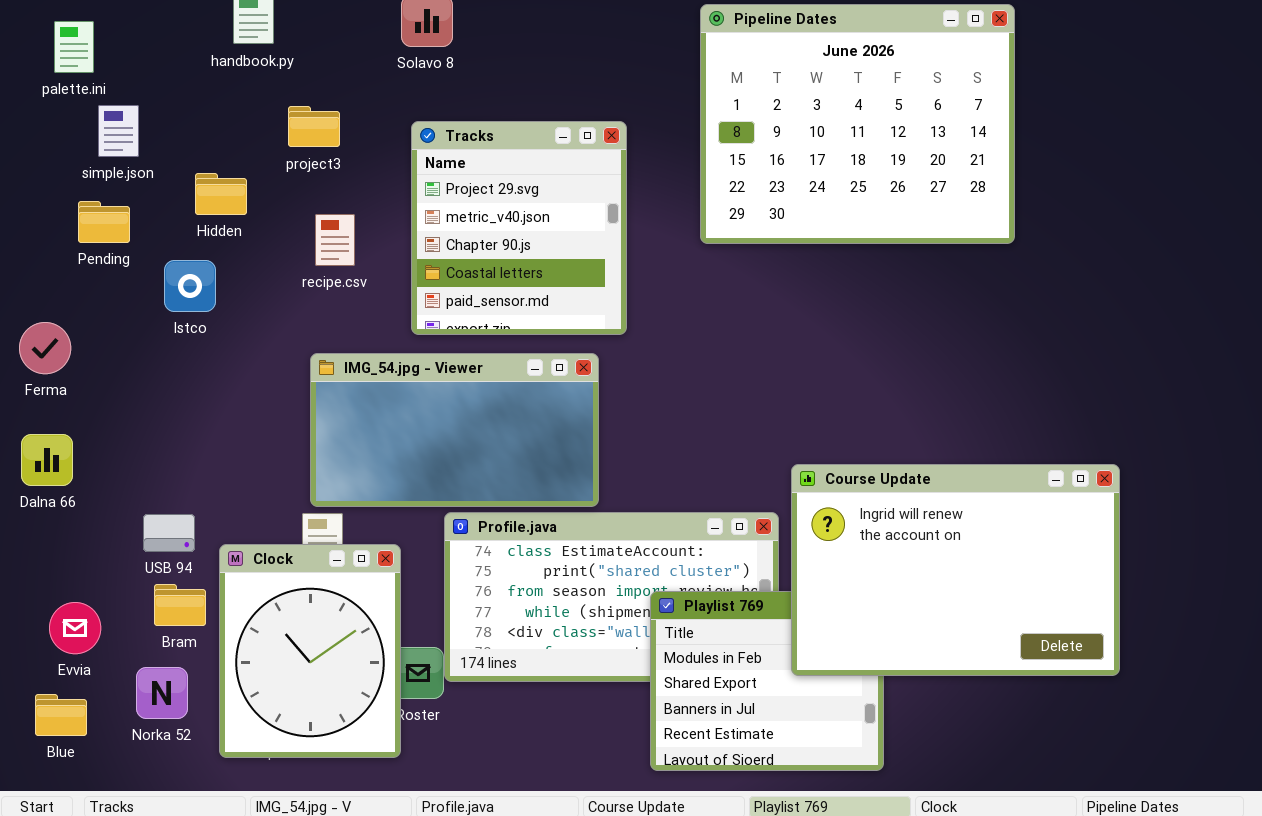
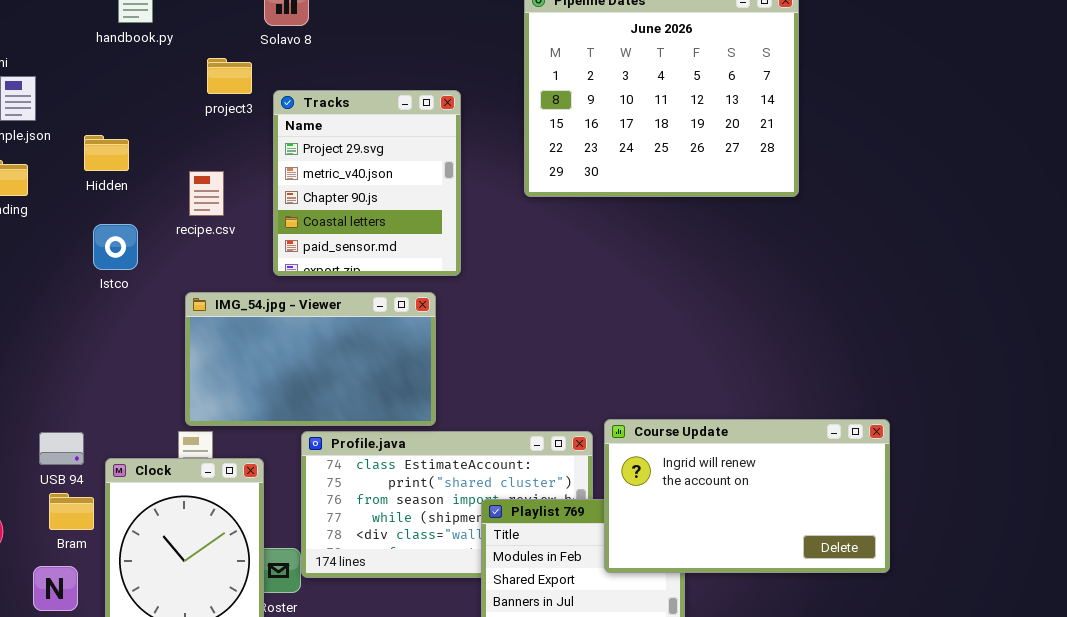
project3: [288,106,340,147] -> [207,58,252,94], moved
Istco: [164,260,216,312] -> [93,224,138,270], moved
Course Update: [791,464,1120,676] -> [604,419,890,573], resized

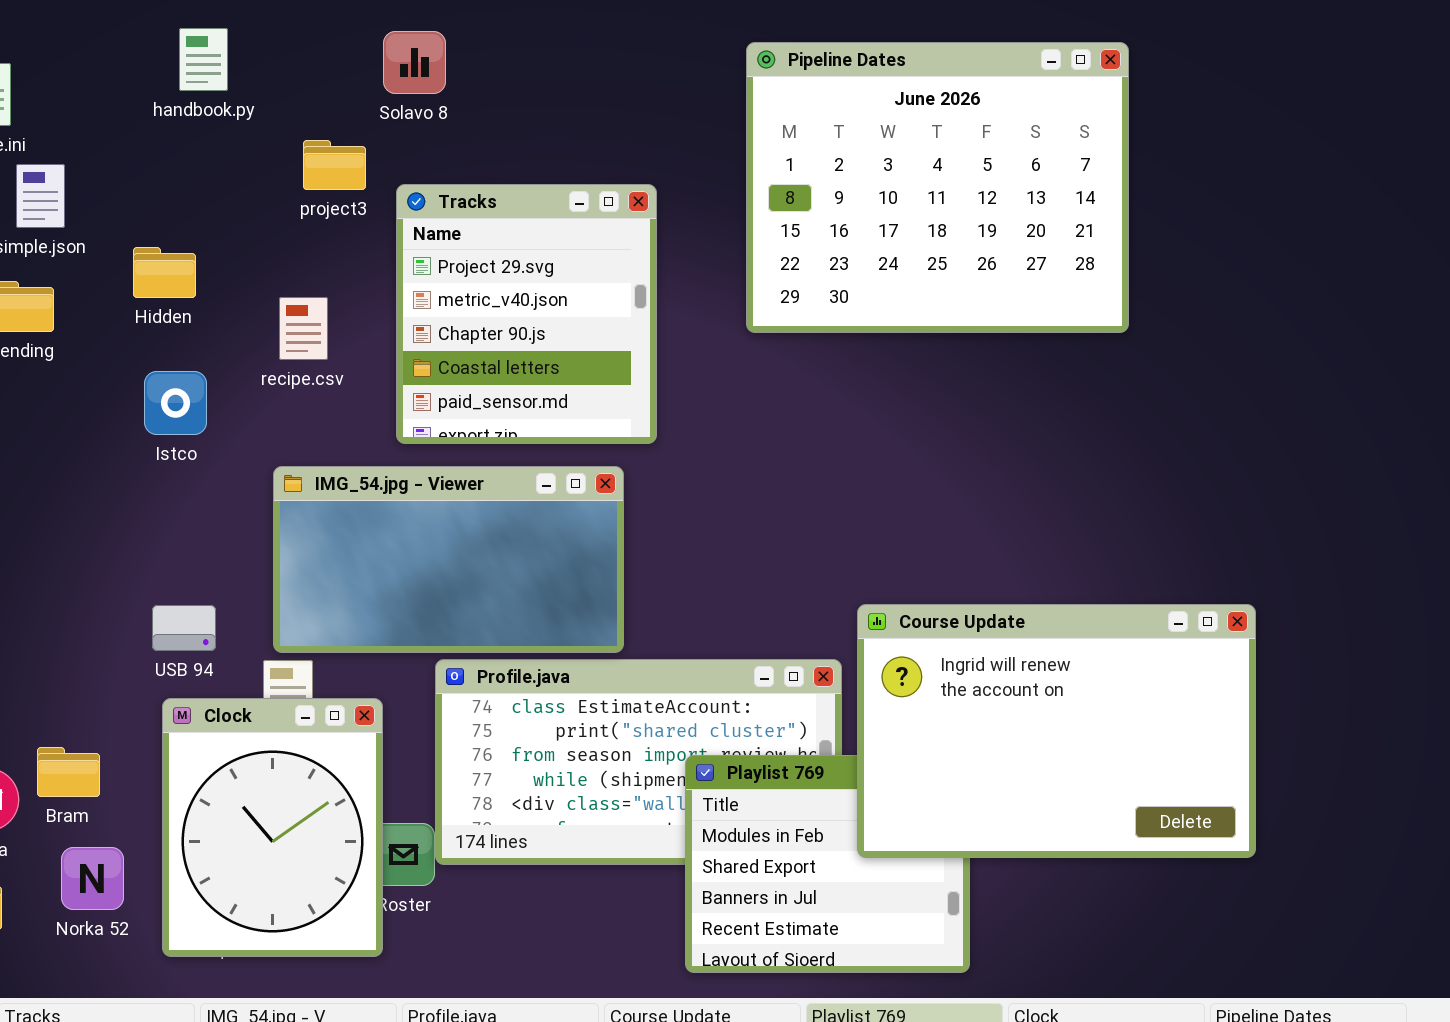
Course Update: [604,419,890,573] -> [857,604,1256,858], resized
USB 94: [39,432,84,465] -> [152,605,216,651], moved
Bram: [49,493,94,530] -> [37,747,100,797], moved

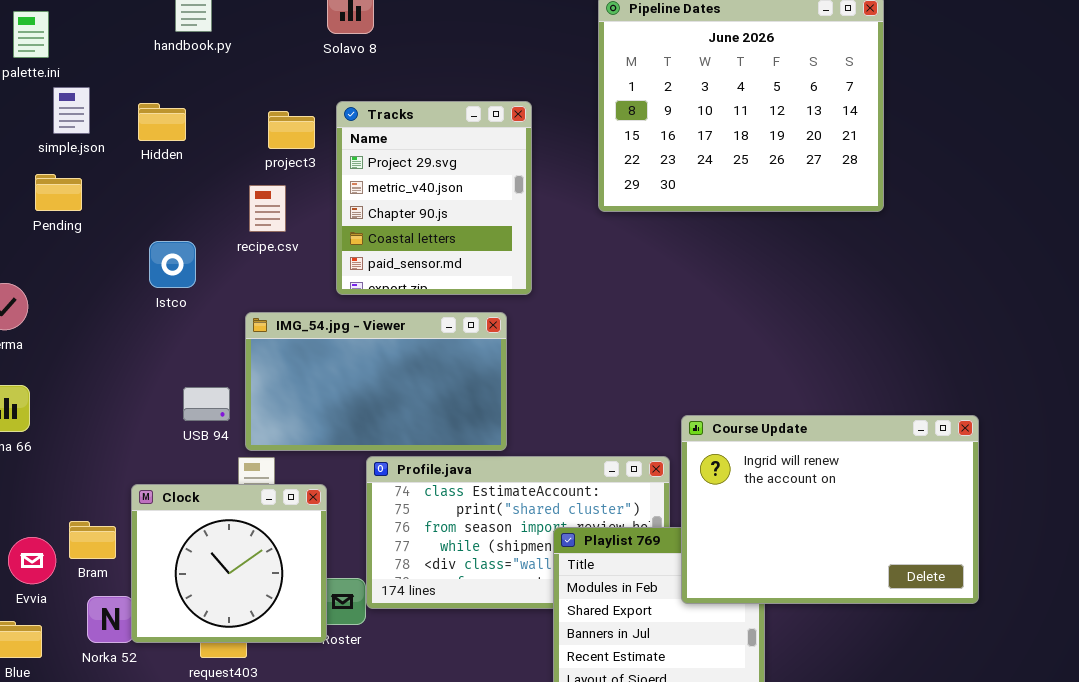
project3: [303,140,366,190] -> [268,111,315,149], moved
Hidden: [133,247,196,298] -> [138,103,186,141], moved
USB 94: [152,605,216,651] -> [183,387,230,421], moved
Clock: [162,698,383,957] -> [131,484,327,643], resized

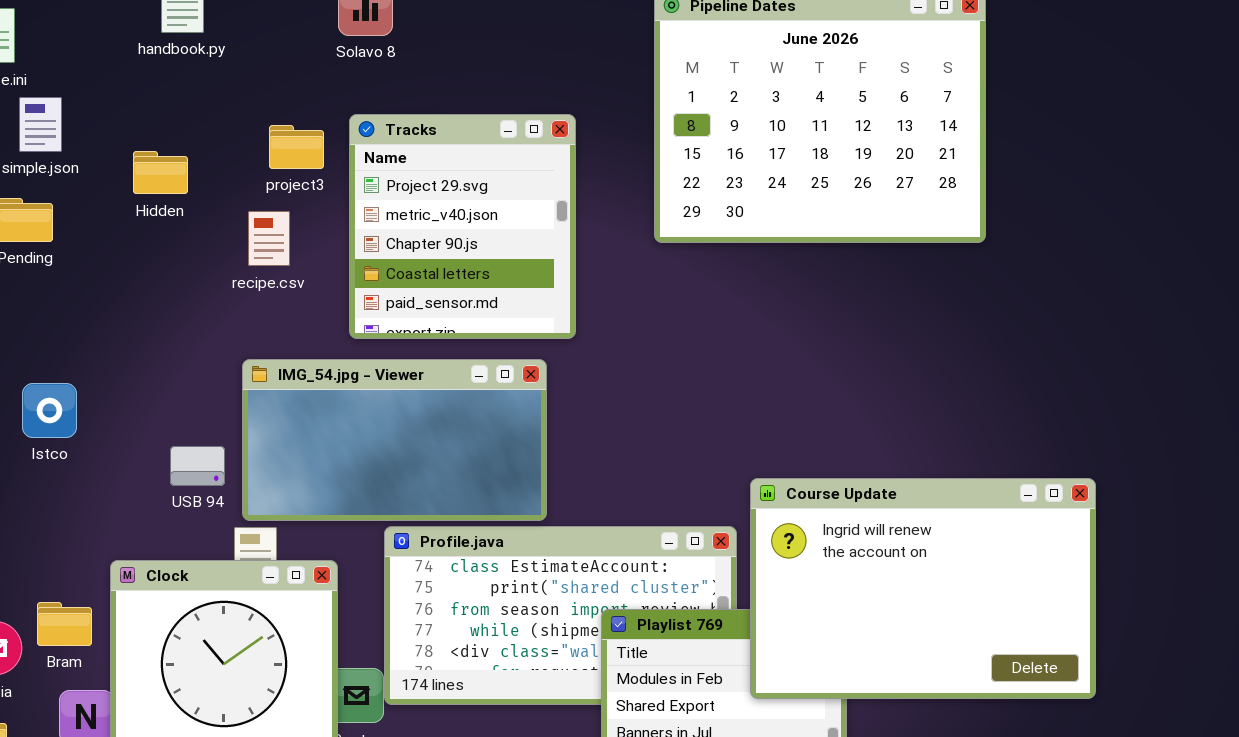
Hidden: [138,103,186,141] -> [133,151,188,194], moved
Istco: [149,241,196,288] -> [22,383,77,438], moved

